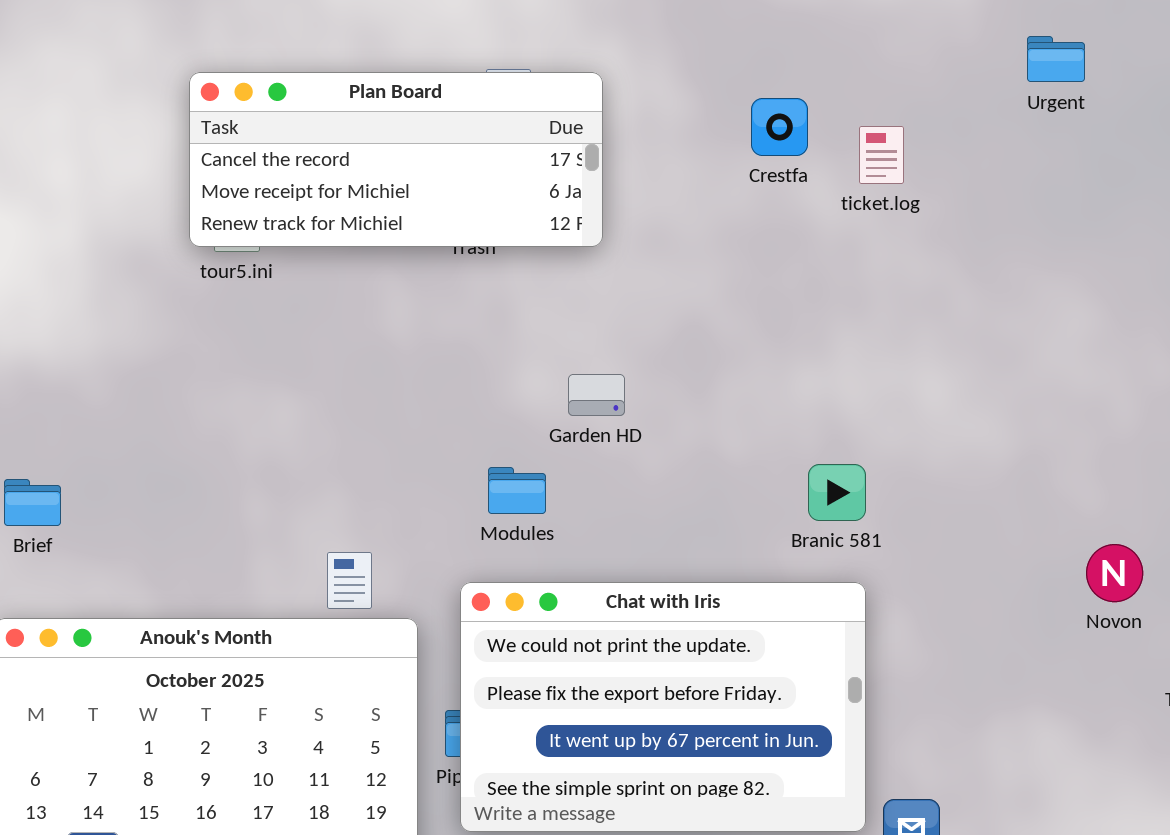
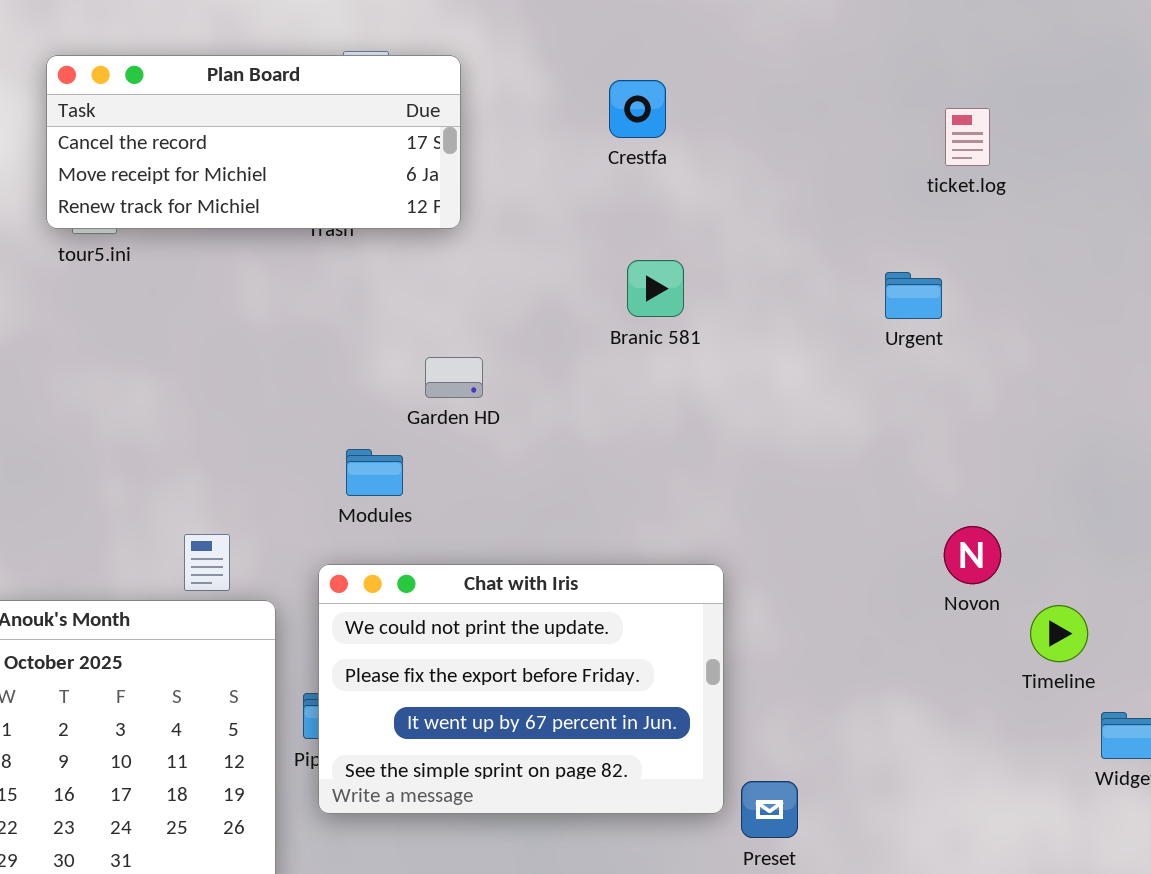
Urgent: [1027,36,1085,82] -> [885,272,942,319], moved
ticket.log: [859,126,904,184] -> [945,108,990,166], moved
Branic 581: [808,464,866,521] -> [627,260,684,317], moved

